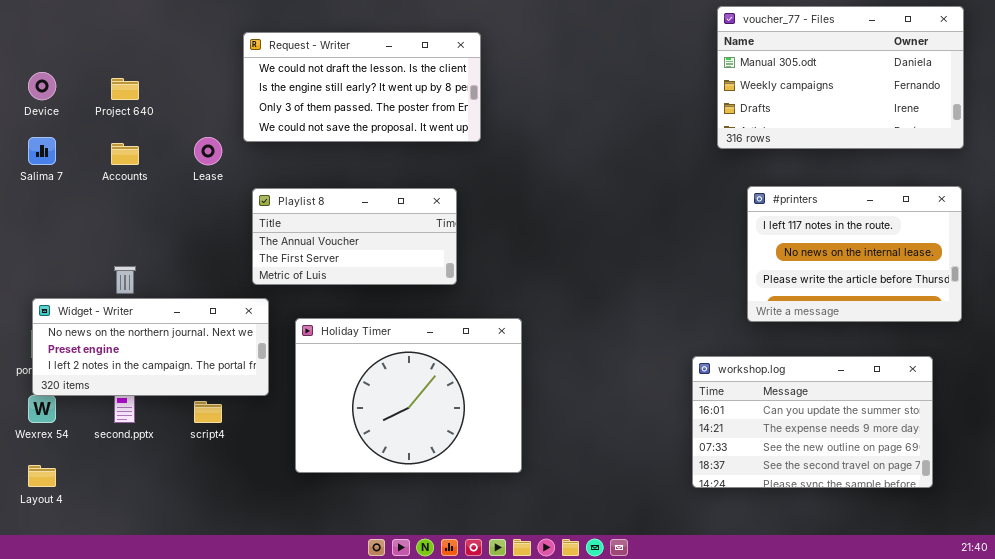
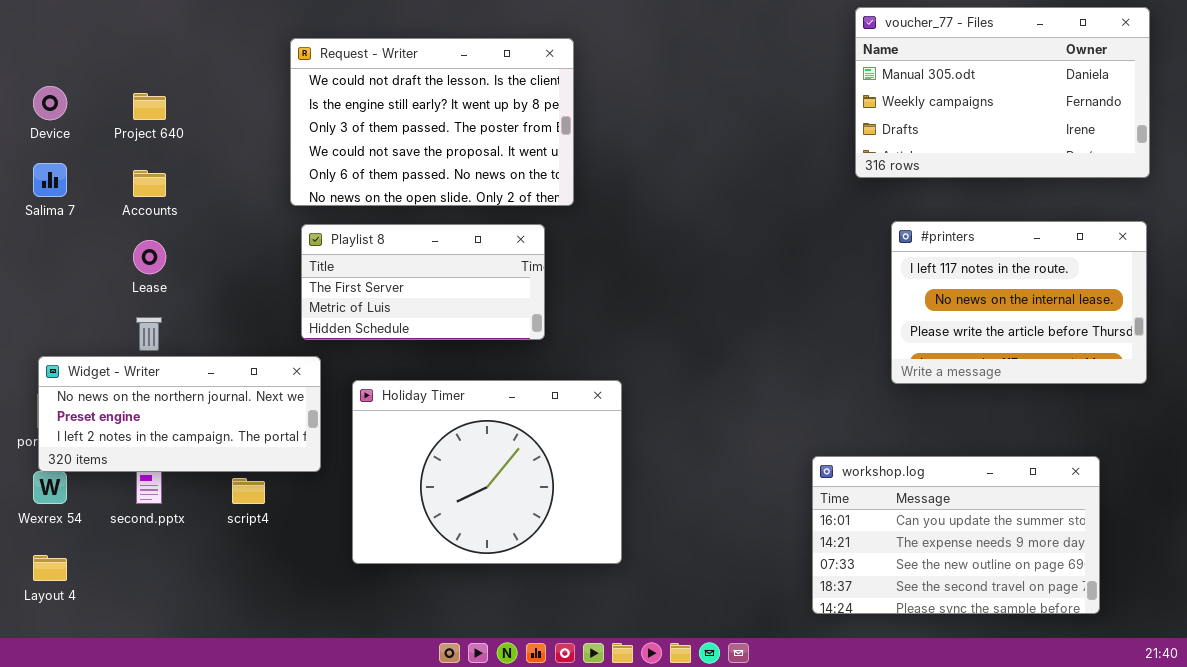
Request - Writer: [243,32,481,142] -> [290,38,574,206], resized
Lease: [194,137,222,165] -> [133,240,166,274], moved
Playlist 8: [252,188,457,285] -> [301,224,545,340], scrolled down 1 row
workshop.log: [692,356,933,488] -> [812,456,1100,614], moved

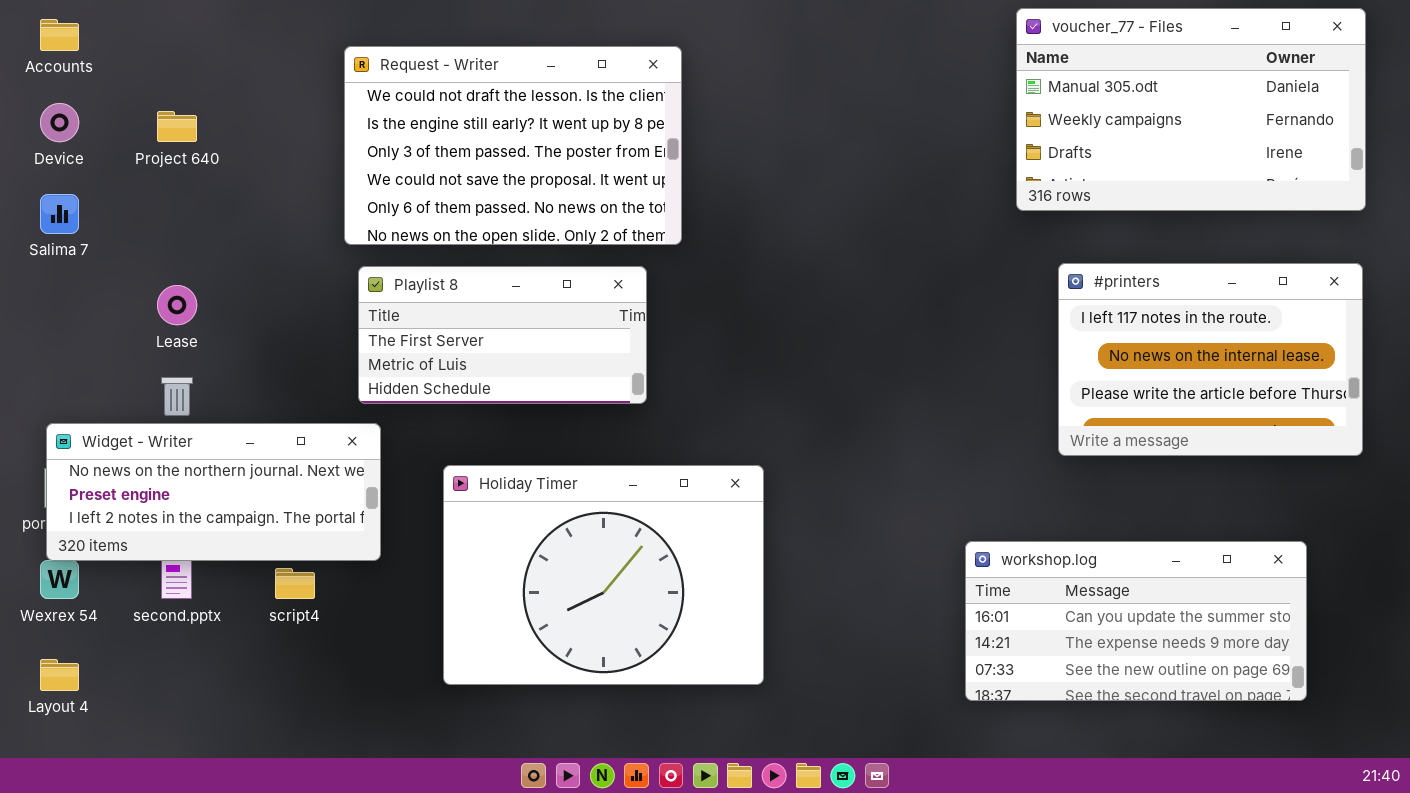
Accounts: [133,170,166,197] -> [40,19,79,51], moved
Holiday Timer: [352,380,622,564] -> [443,465,764,685], moved
workshop.log: [812,456,1100,614] -> [965,541,1307,701], resized

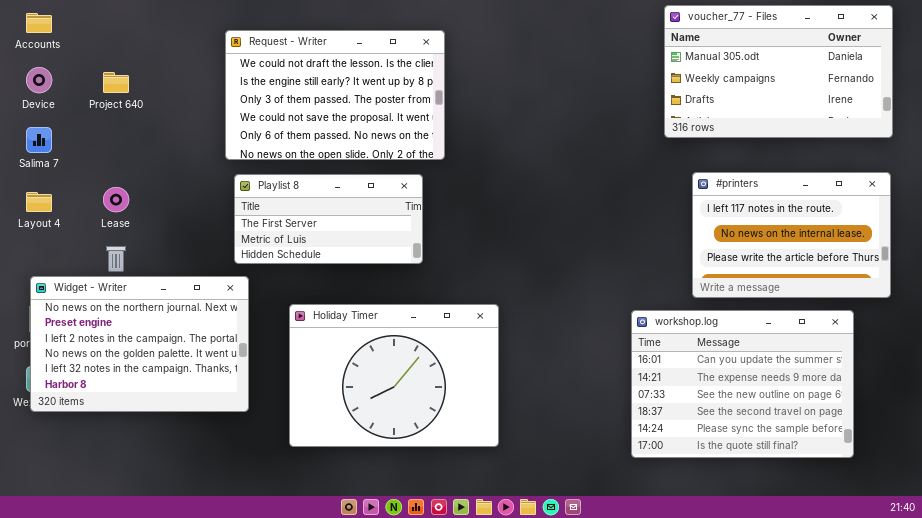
Widget - Writer: [46,423,381,561] -> [30,276,249,412], resized
workshop.log: [965,541,1307,701] -> [631,310,854,458], resized
Layout 4: [40,659,79,691] -> [26,192,52,212], moved

